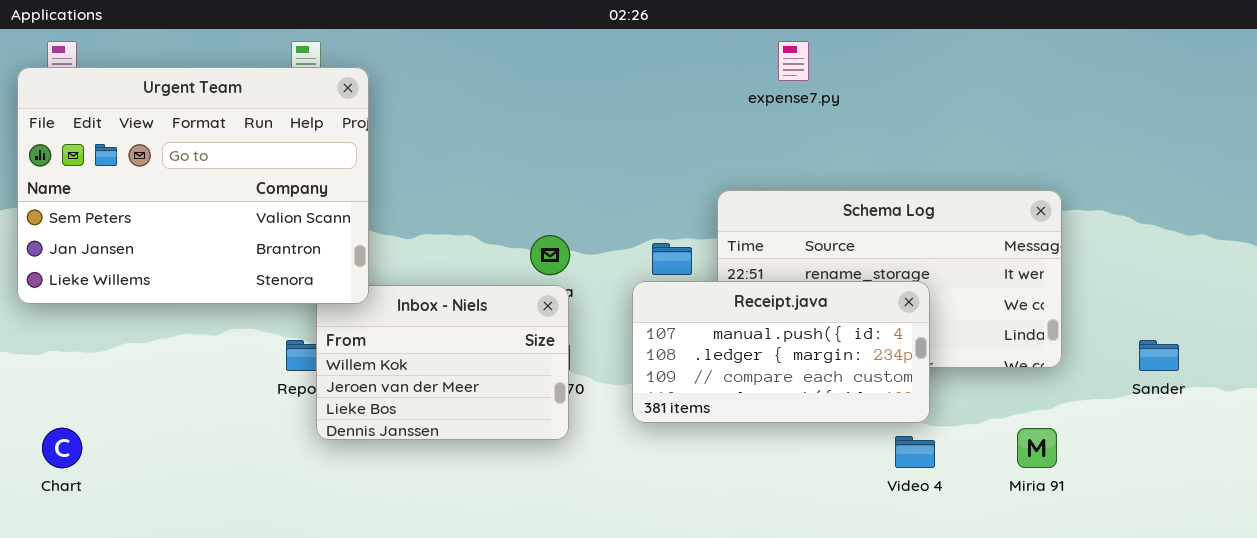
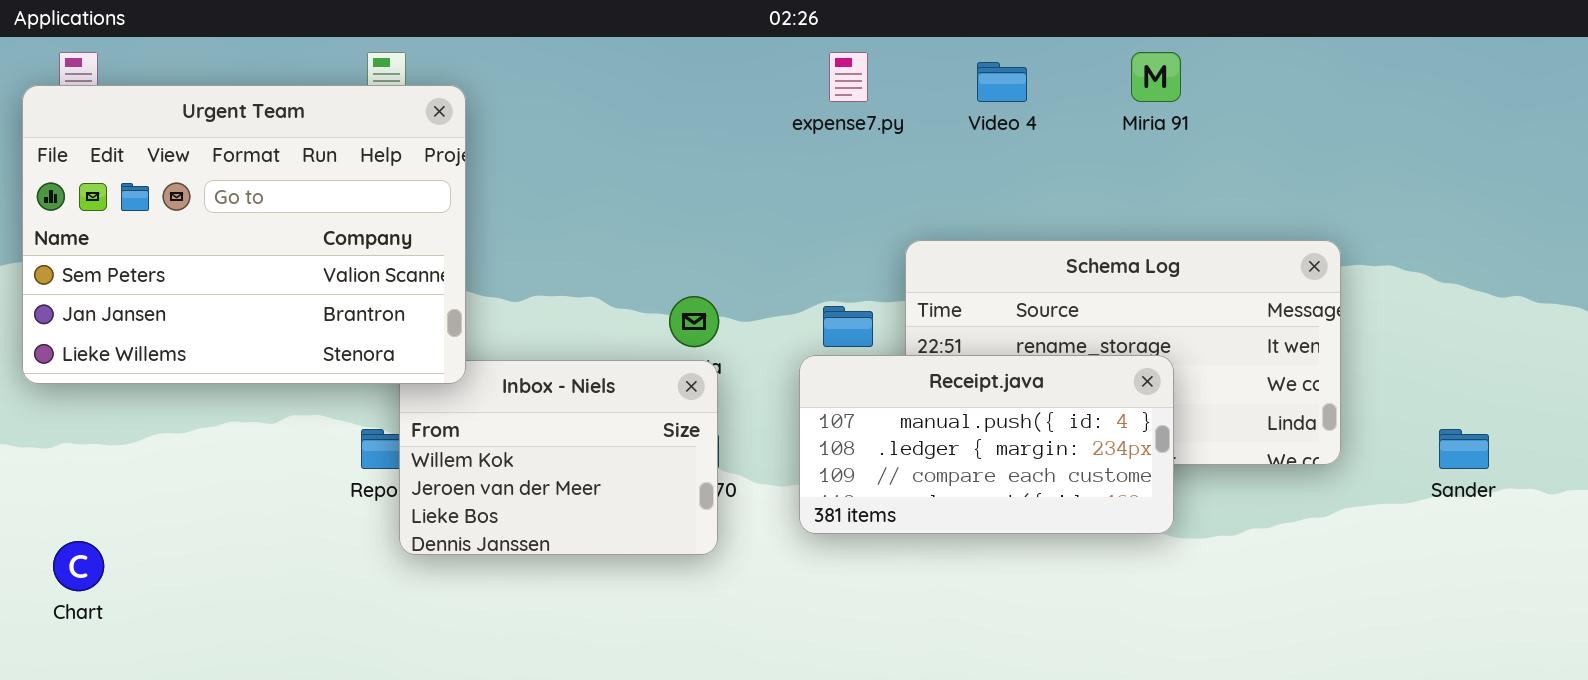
expense7.py: [778,41,809,81] -> [829,52,868,102], moved
Miria 91: [1017,428,1057,468] -> [1131,52,1181,102], moved
Video 4: [895,436,935,468] -> [977,62,1027,102], moved

